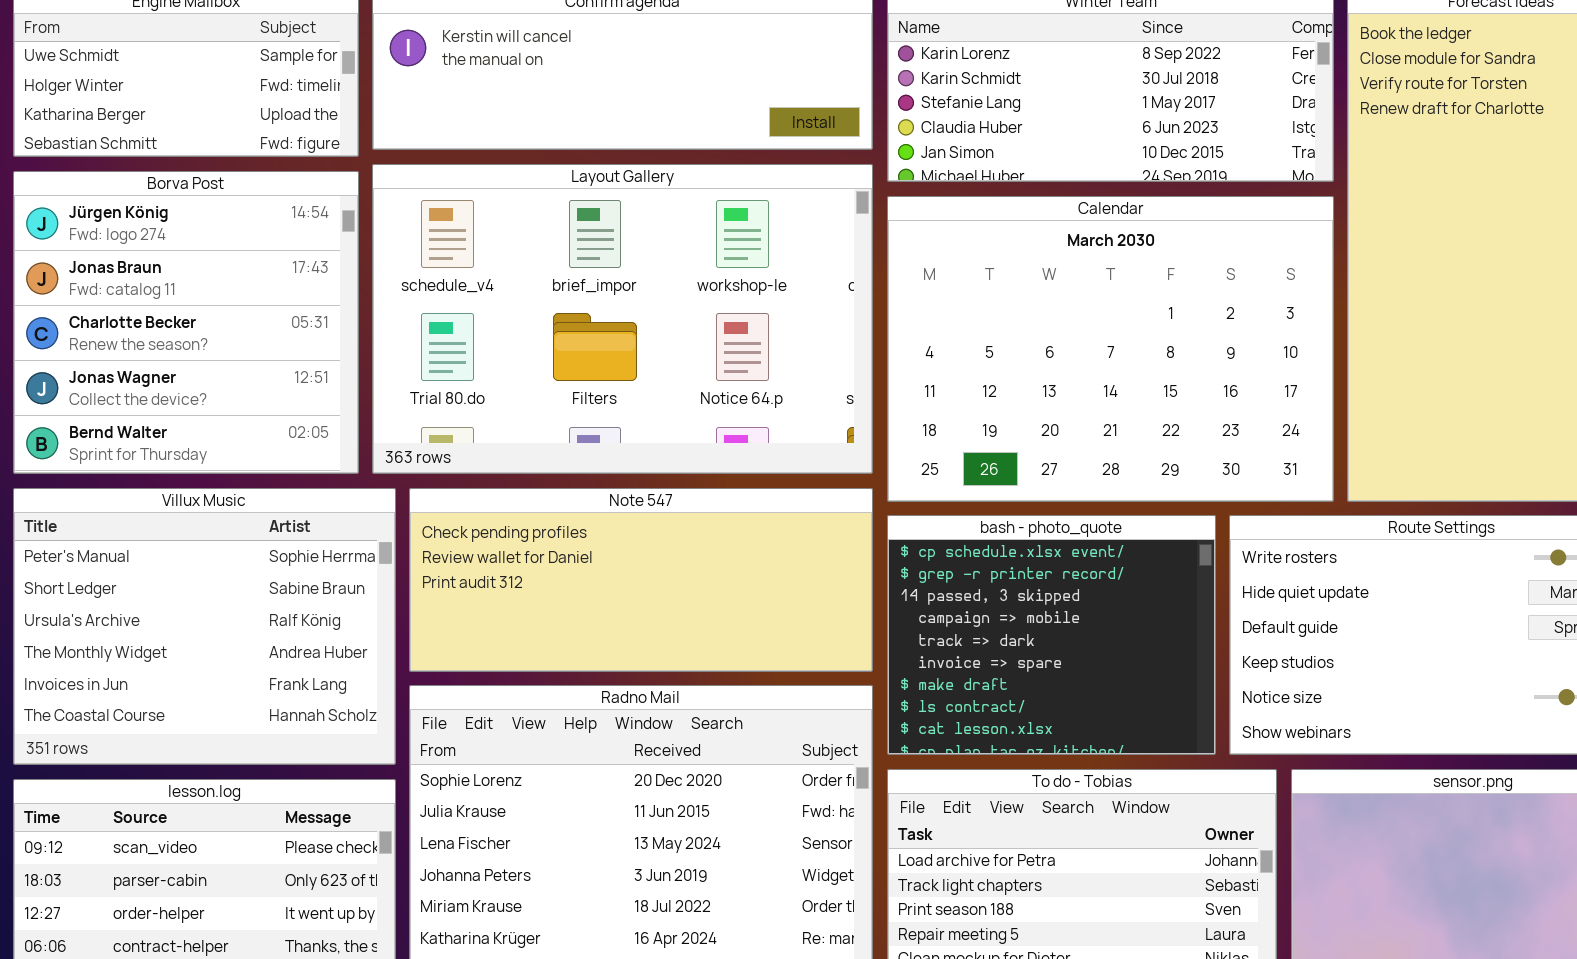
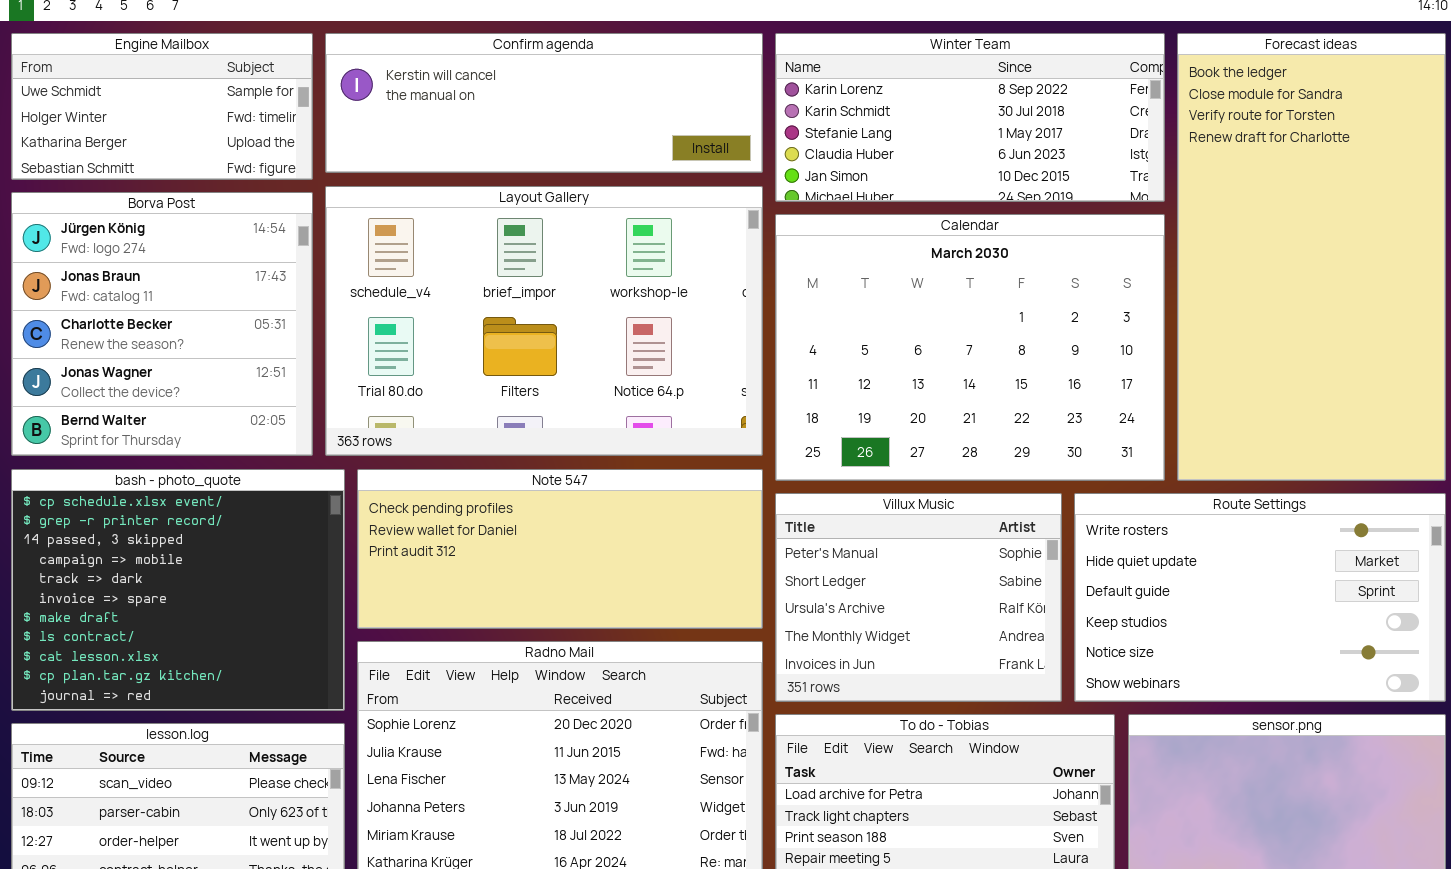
Villux Music: [13,488,396,765] -> [775,493,1062,702], moved, resized
bash - photo_quote: [887,515,1216,755] -> [11,469,345,711], moved, resized

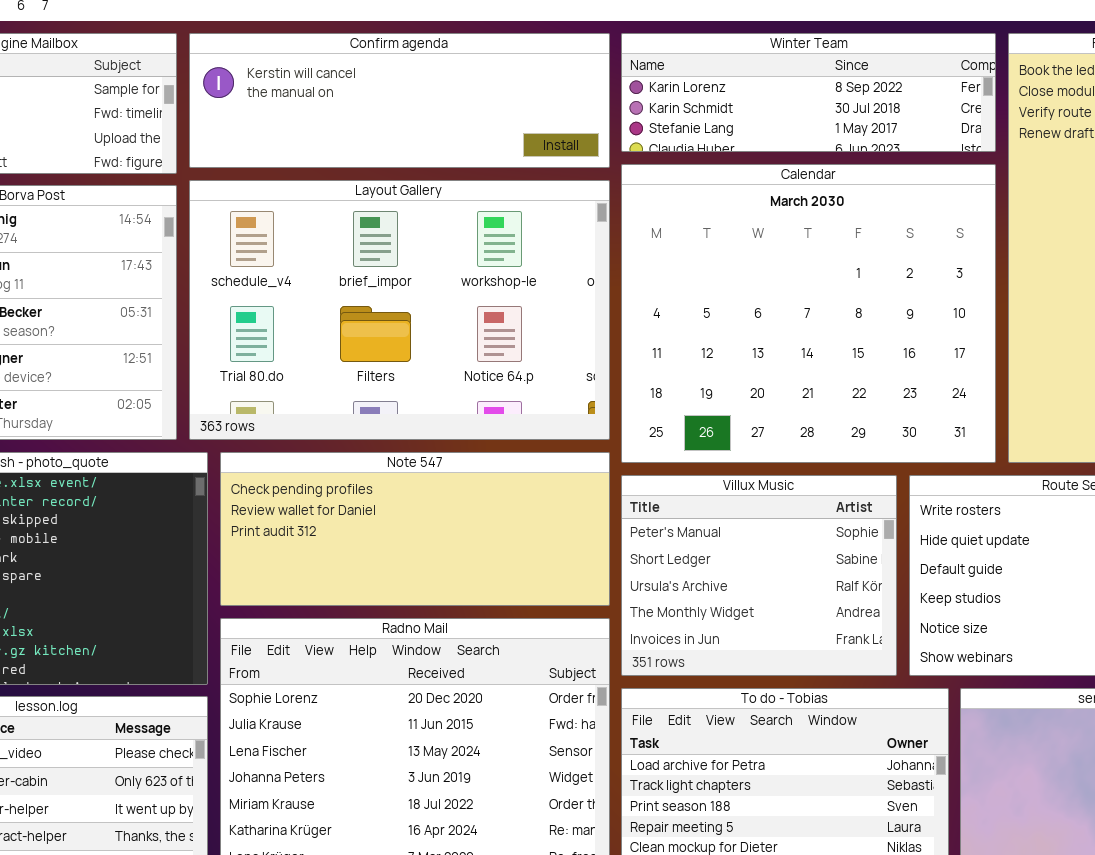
Winter Team: [775,33,1165,202] -> [621,33,996,152], resized
Calendar: [775,214,1165,481] -> [621,164,996,463], resized

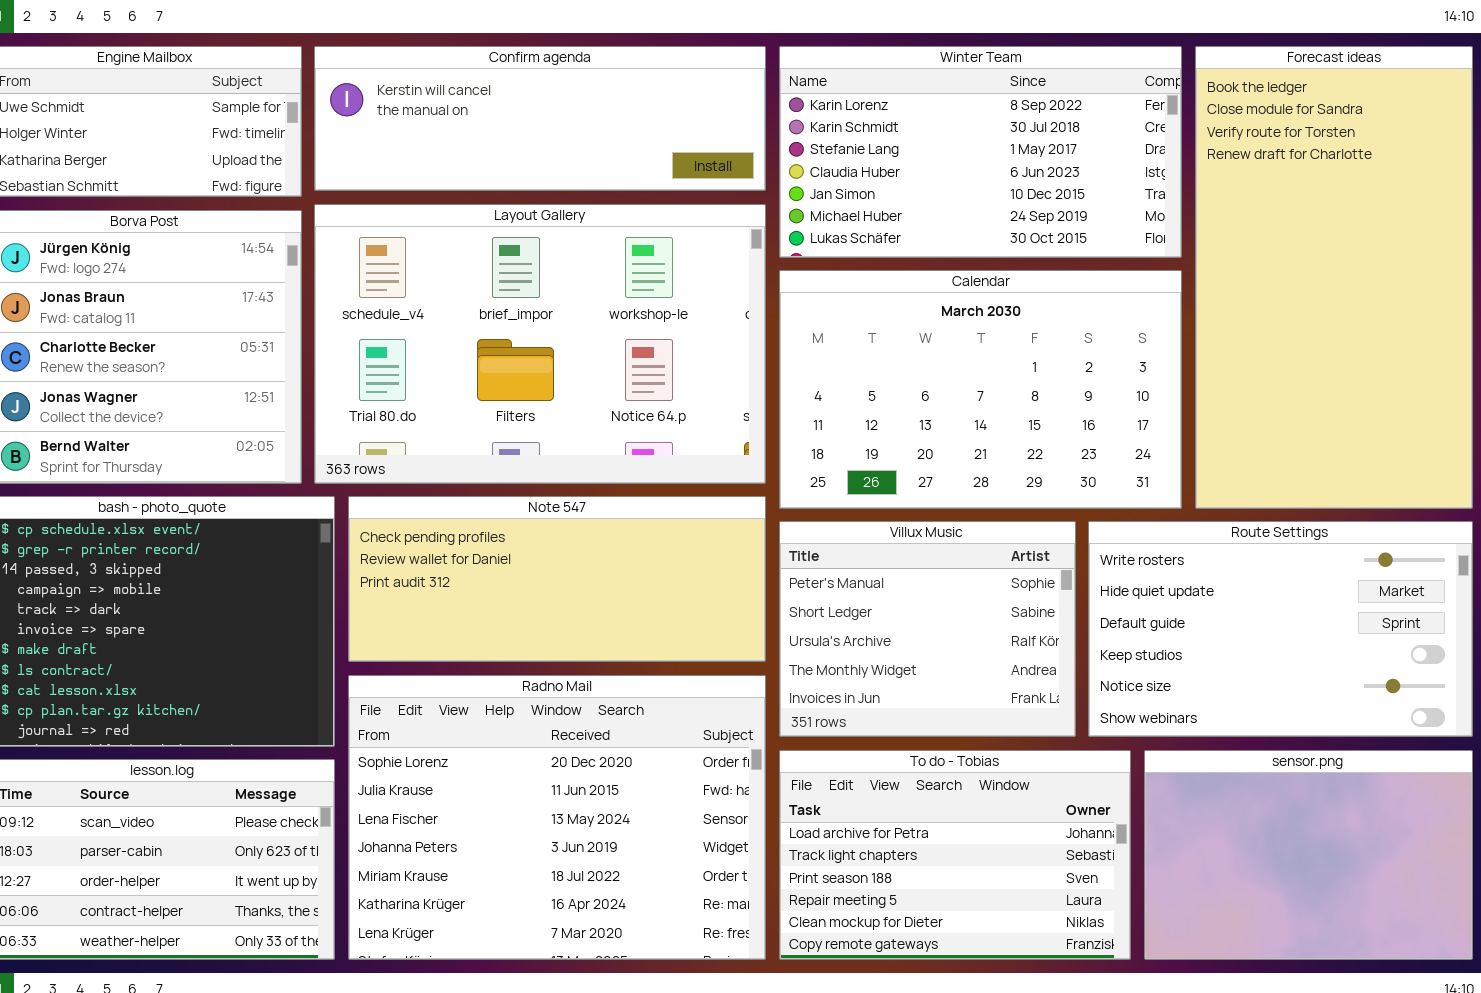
Winter Team: [621,33,996,152] -> [779,46,1182,258], resized
Calendar: [621,164,996,463] -> [779,270,1182,509], resized

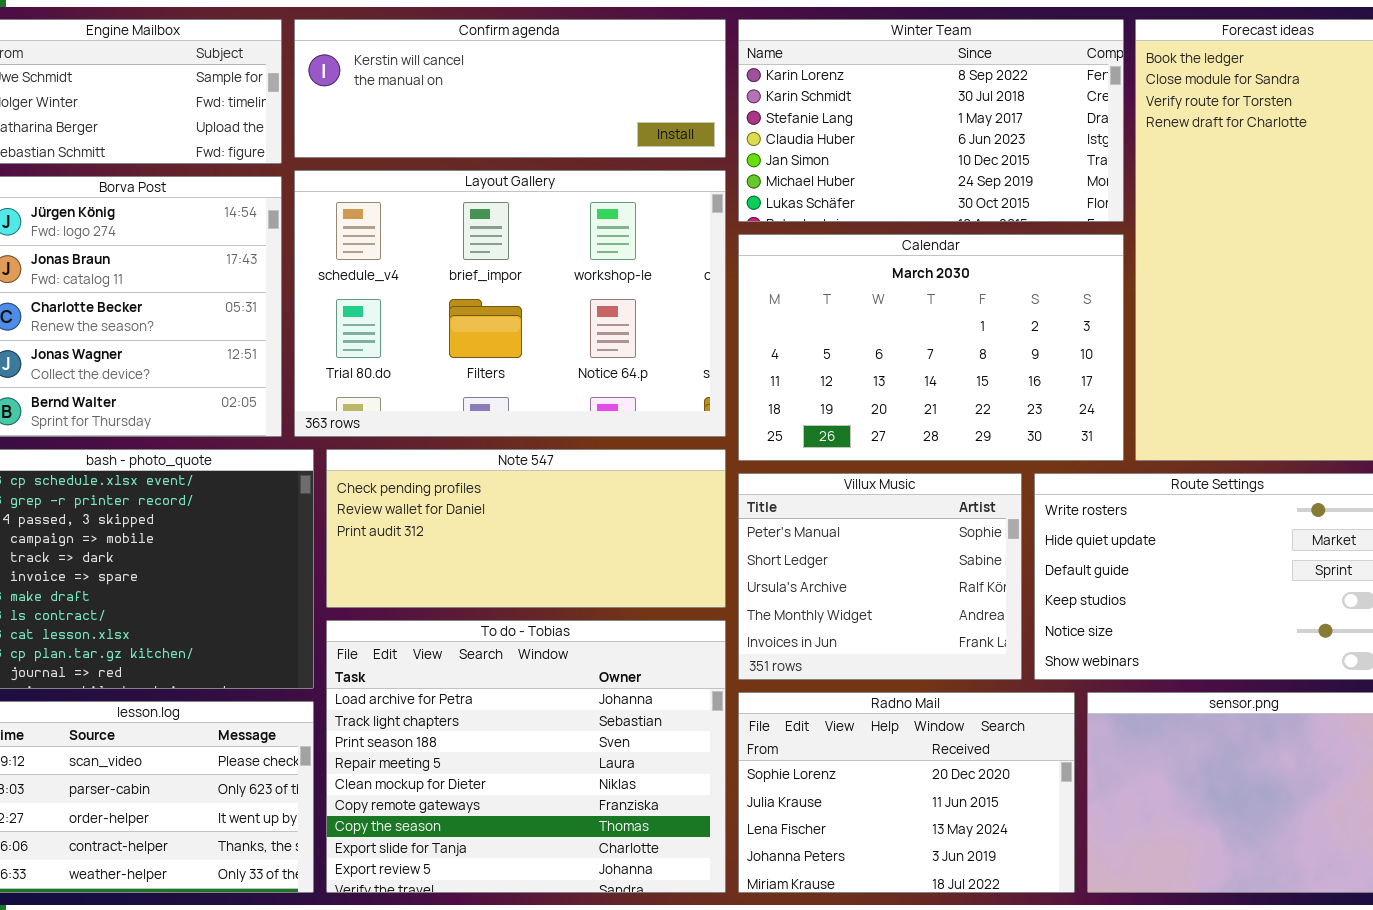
Radno Mail: [348,675,766,960] -> [738,692,1075,893], moved, resized
To do - Tobias: [779,750,1131,960] -> [326,620,726,893], moved, resized

